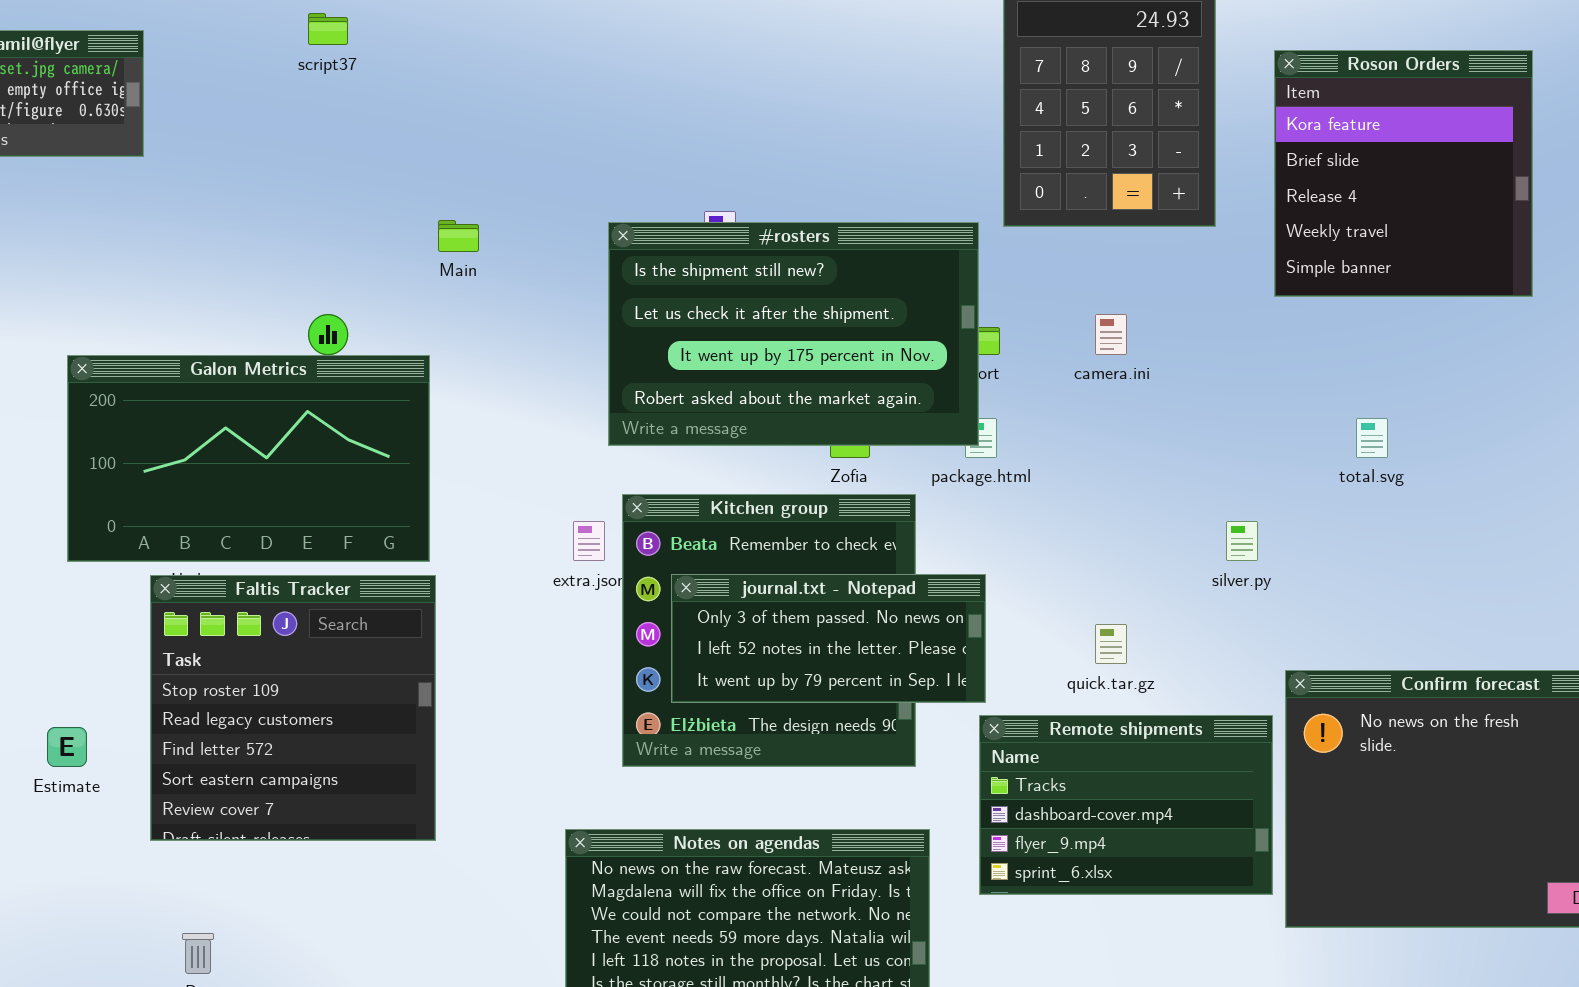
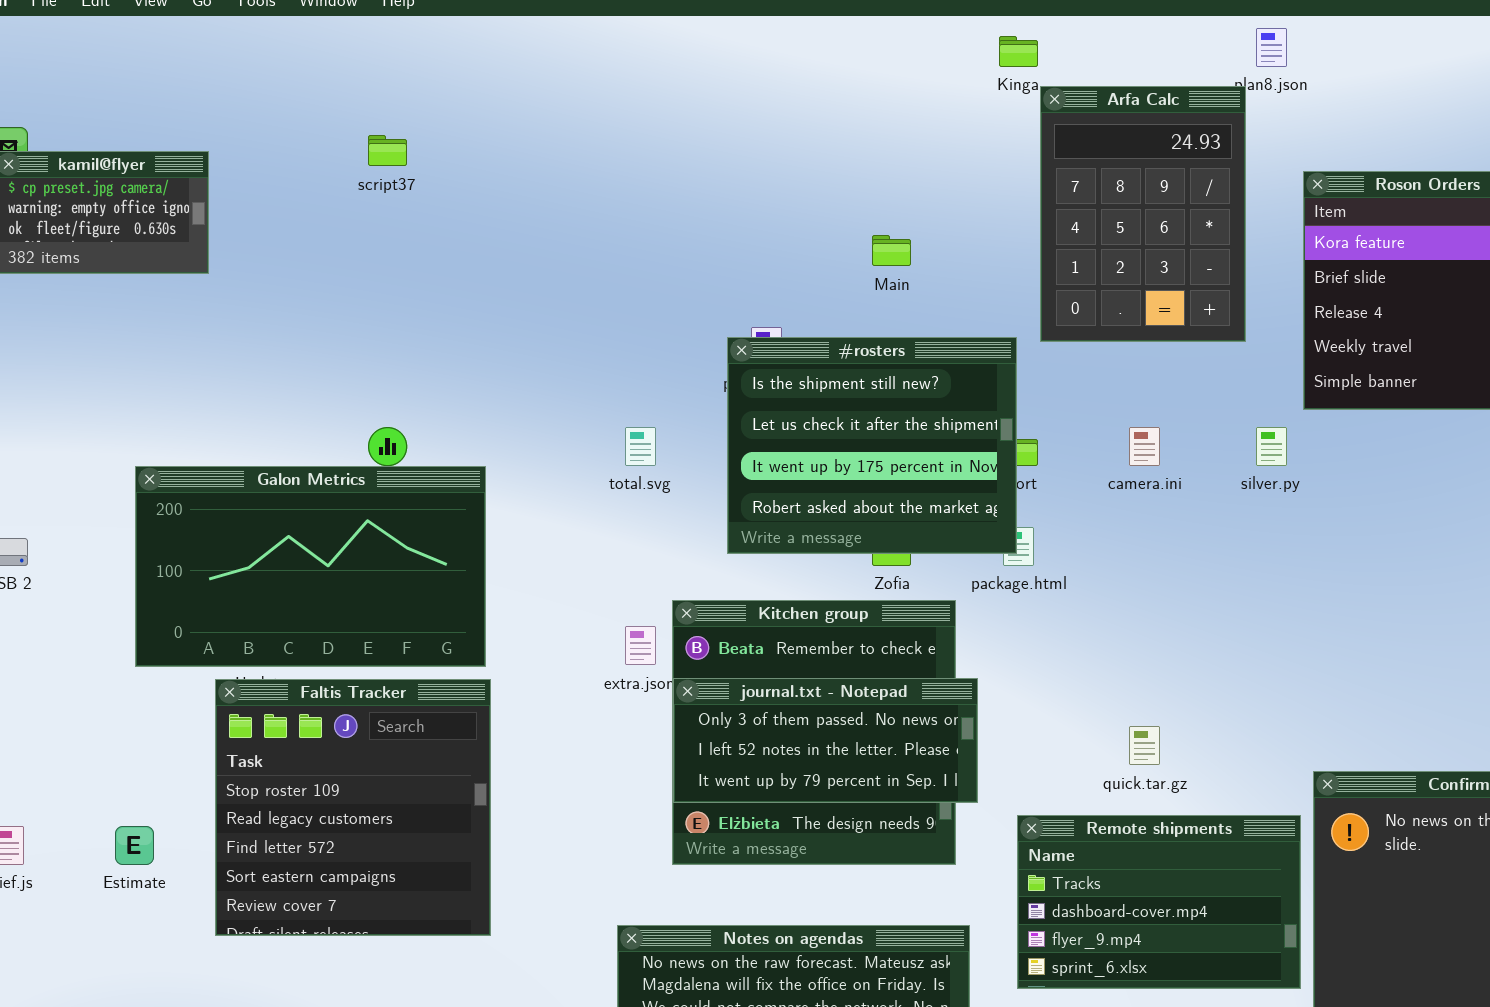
Main: [438,220,479,252] -> [872,235,911,266], moved
#rosters: [608,222,979,446] -> [727,337,1017,554], resized
total.svg: [1356,418,1388,458] -> [625,427,656,466], moved
silver.py: [1226,521,1258,561] -> [1256,427,1287,466], moved
journal.txt - Notepad: [671,574,986,703] -> [673,678,978,803], moved

